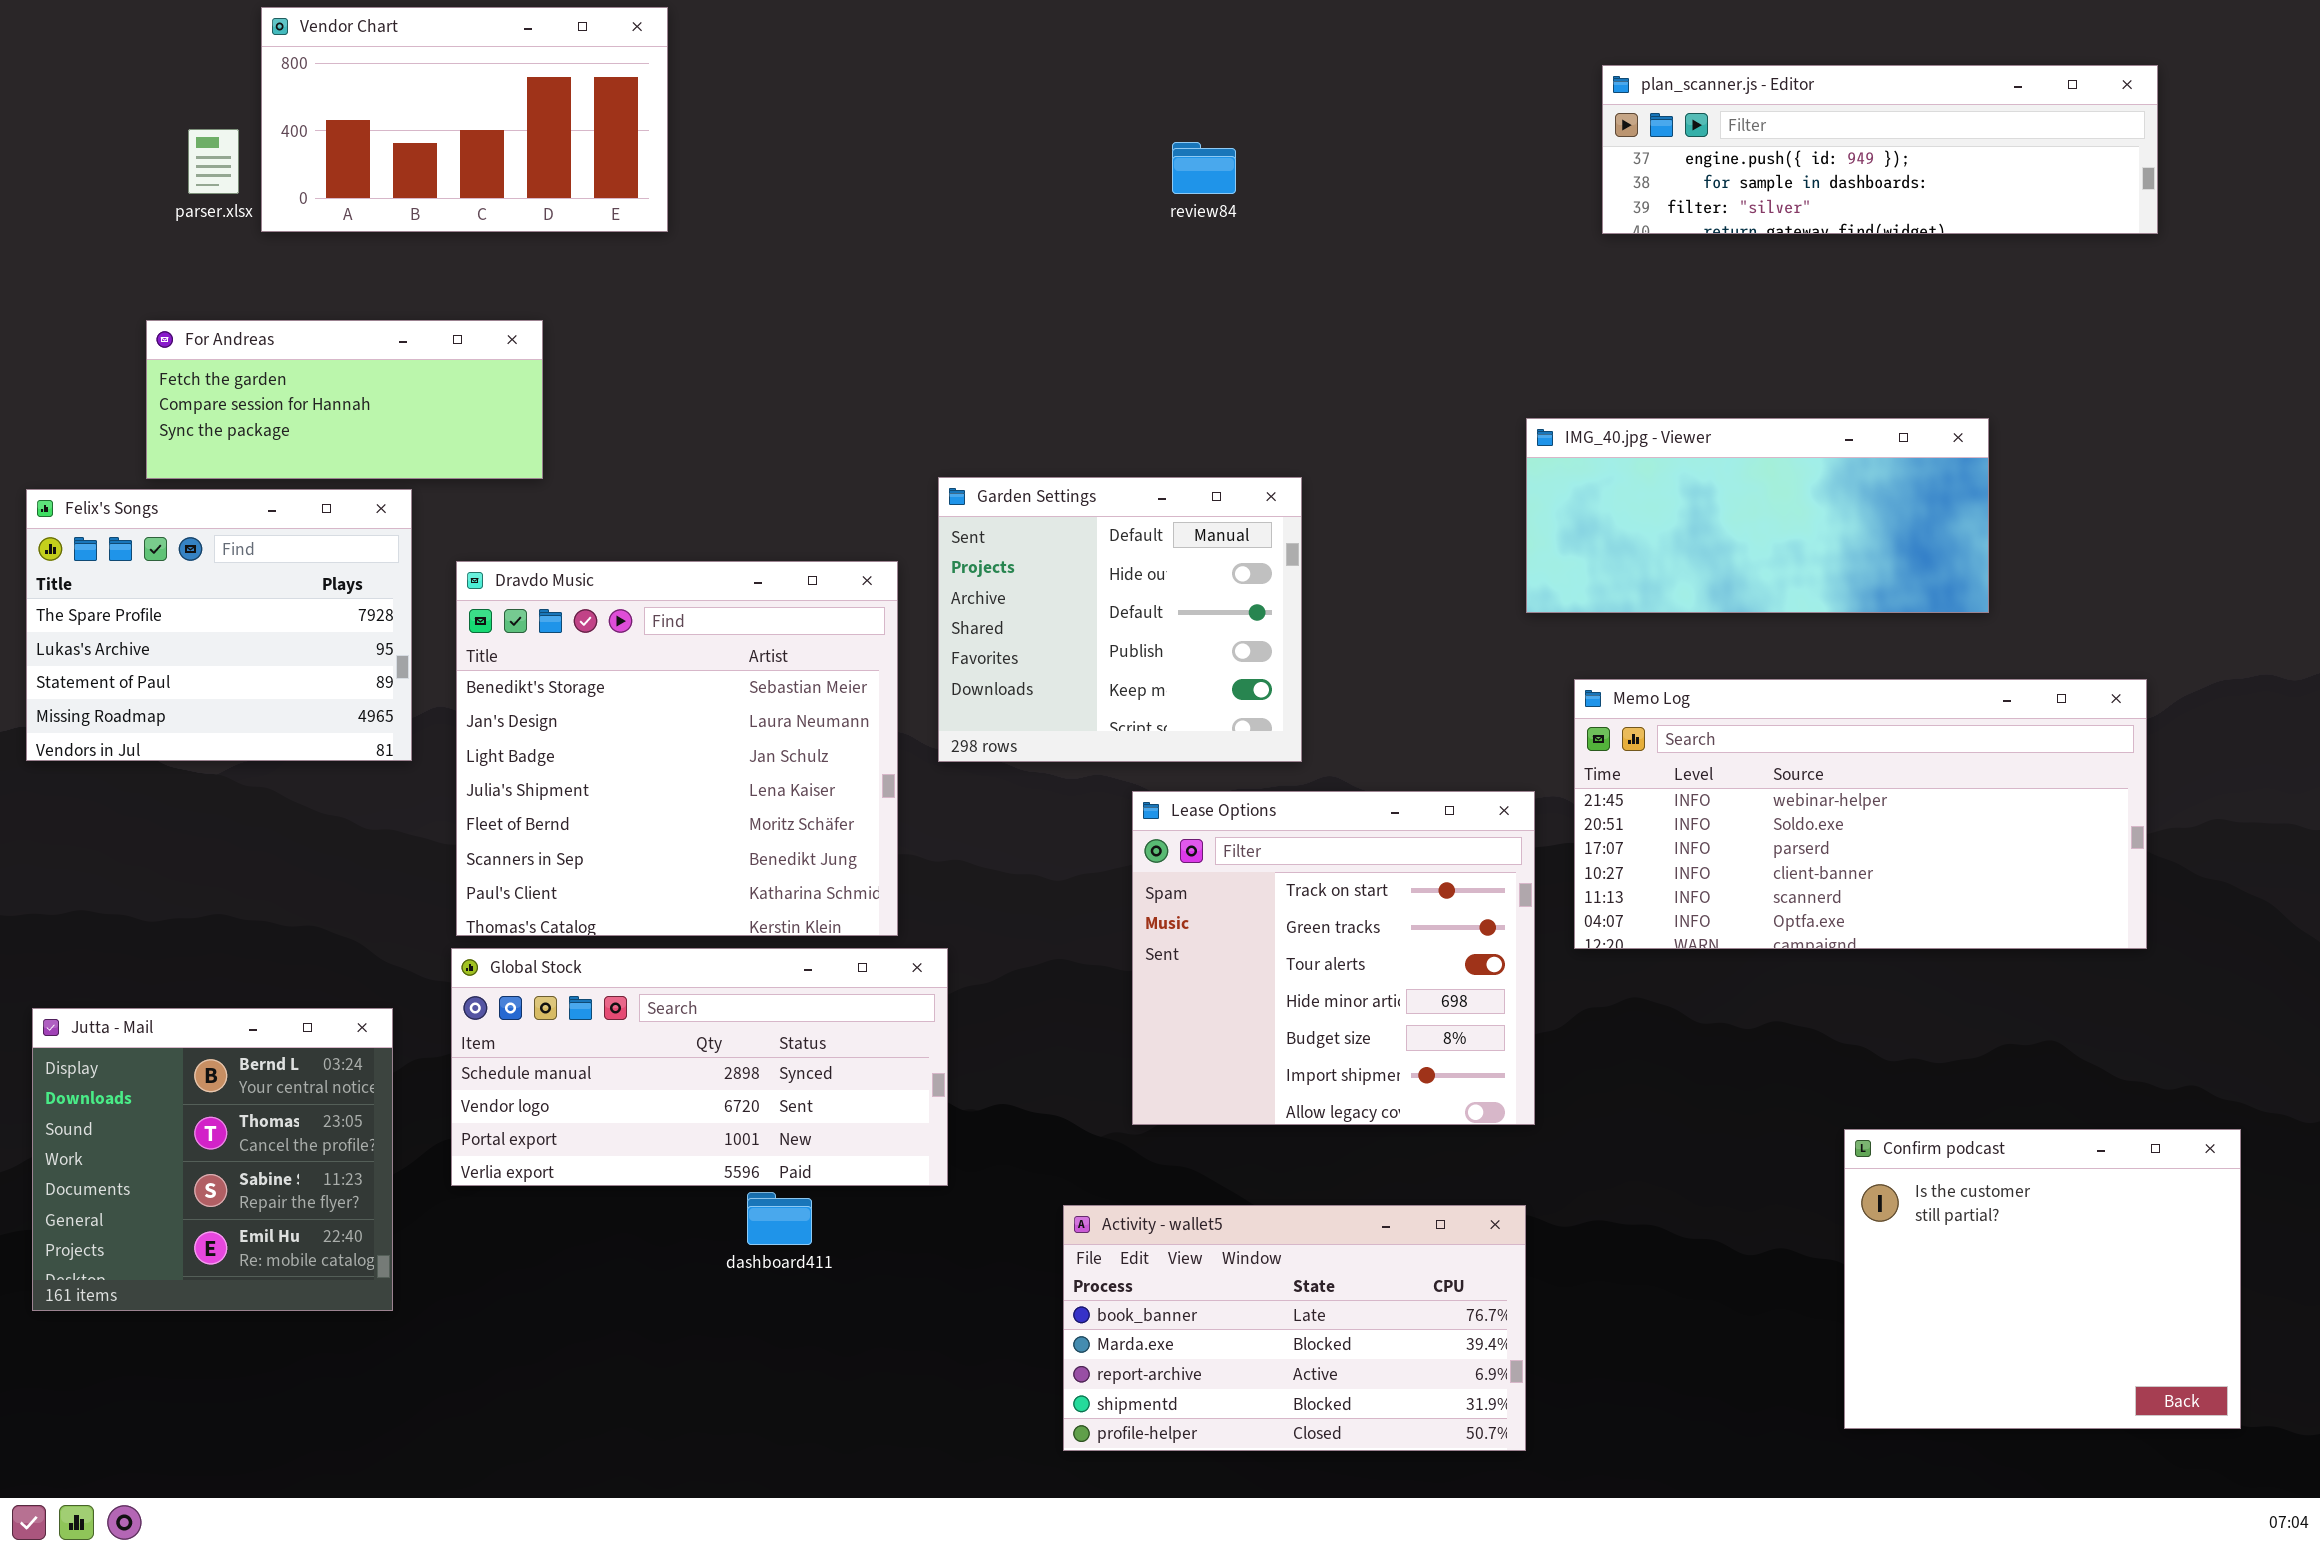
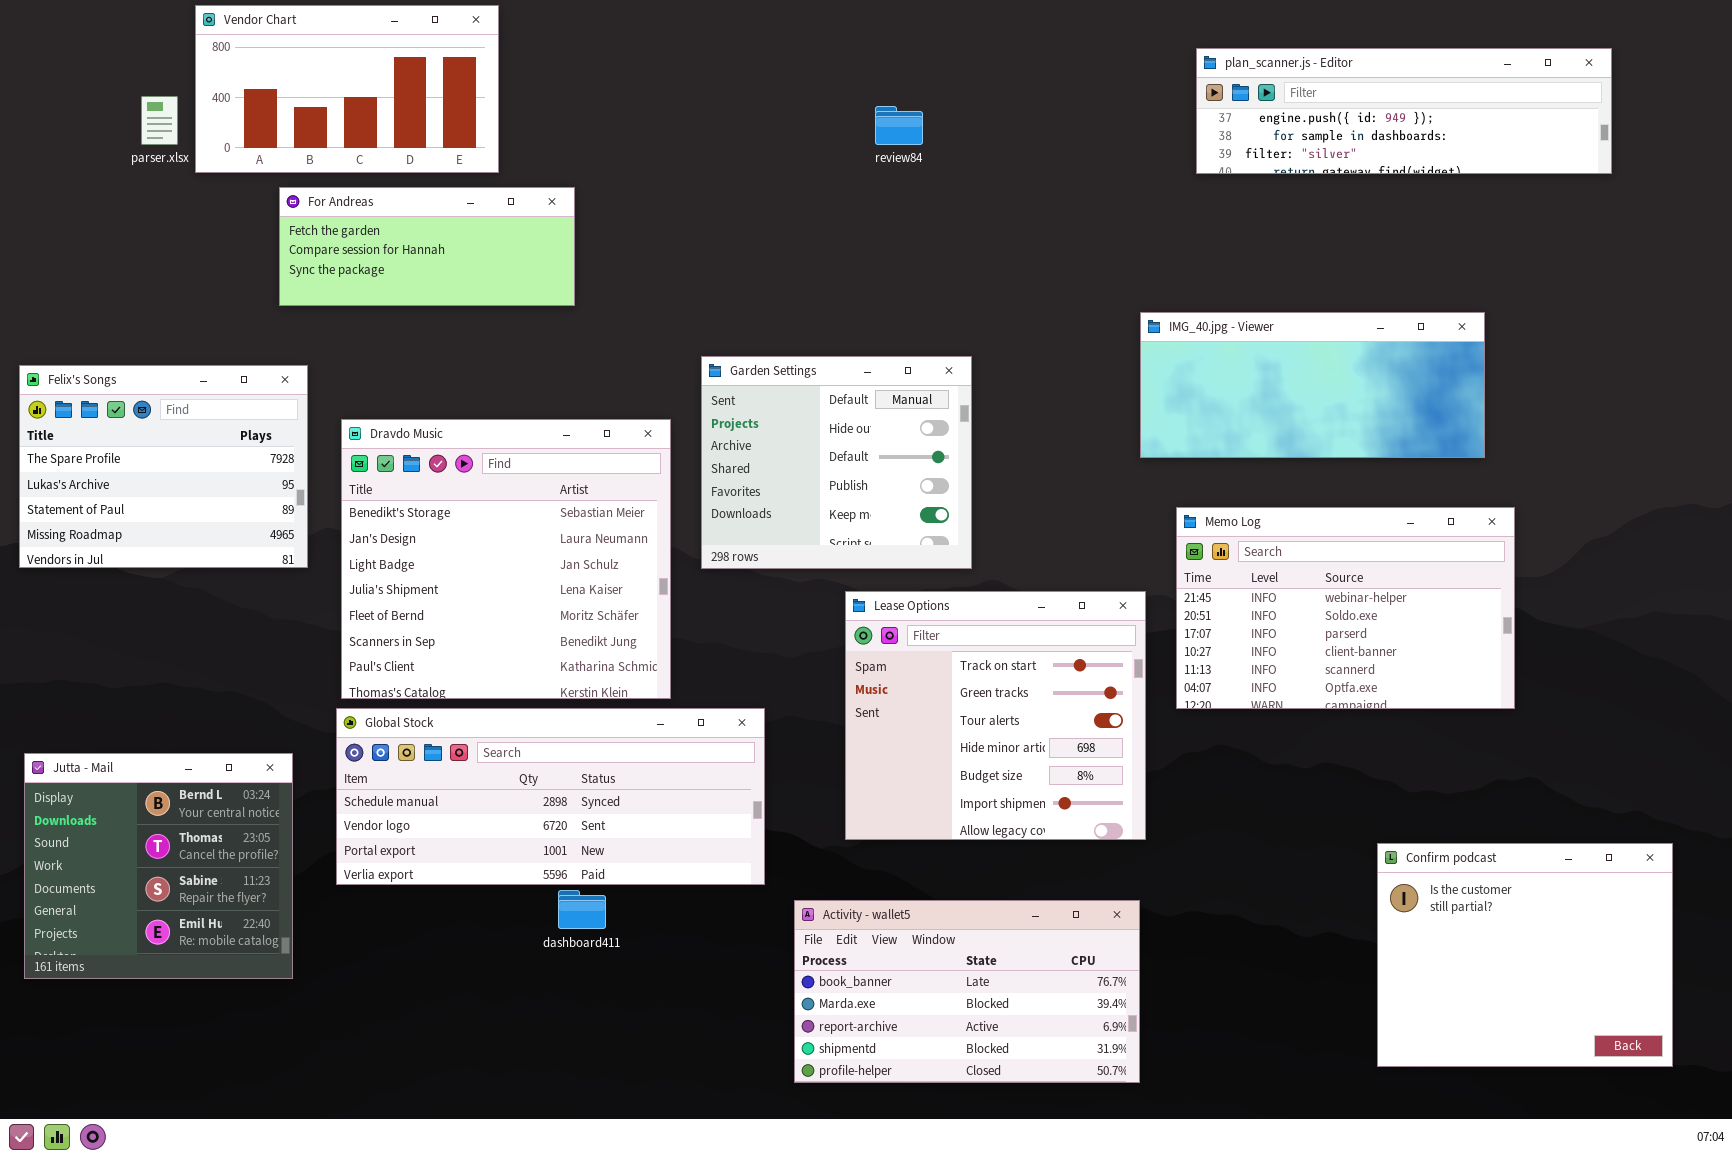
For Andreas: [146,320,543,479] -> [279,187,575,306], moved
Memo Log: [1574,679,2147,949] -> [1176,507,1515,709], resized
Global Stock: [451,948,948,1186] -> [336,708,765,885], resized

